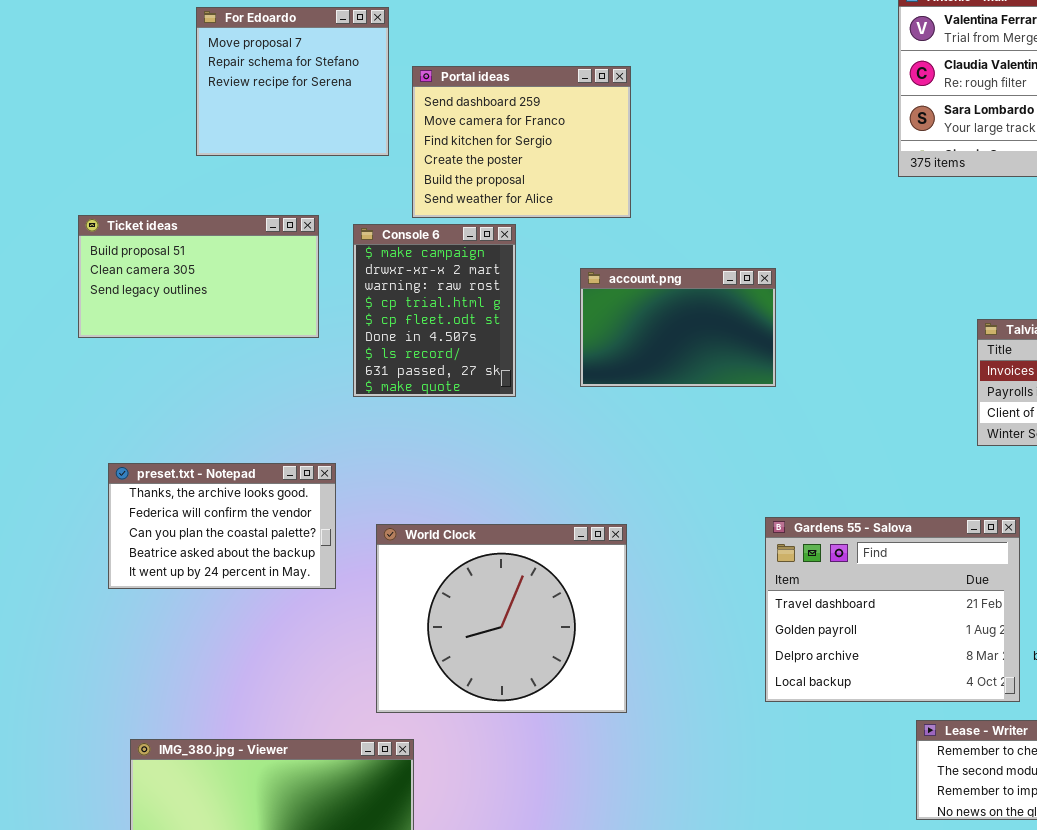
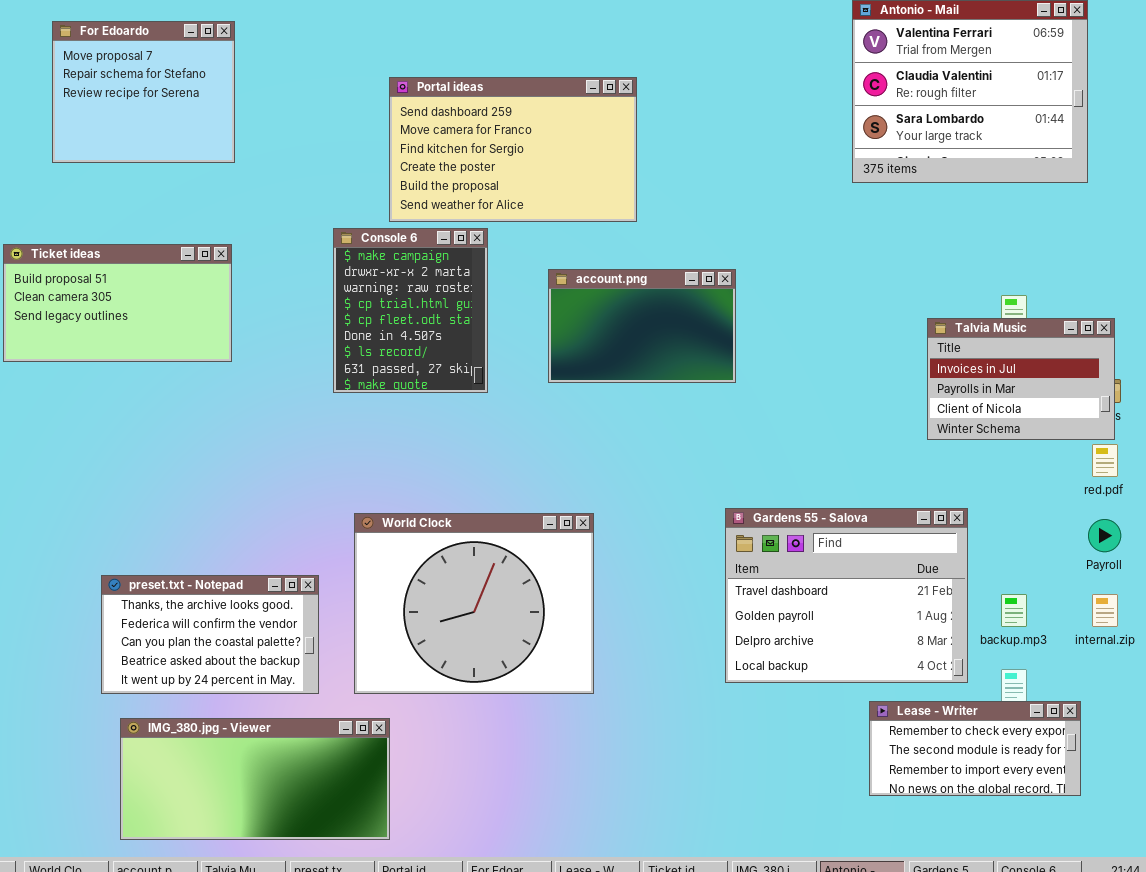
For Edoardo: [196,7,389,156] -> [52,21,235,163], moved
Portal ideas: [412,66,631,218] -> [389,77,637,222], resized
Ticket ideas: [78,215,319,338] -> [3,244,232,362], moved
preset.txt - Notepad: [108,463,336,589] -> [101,575,319,694], moved

